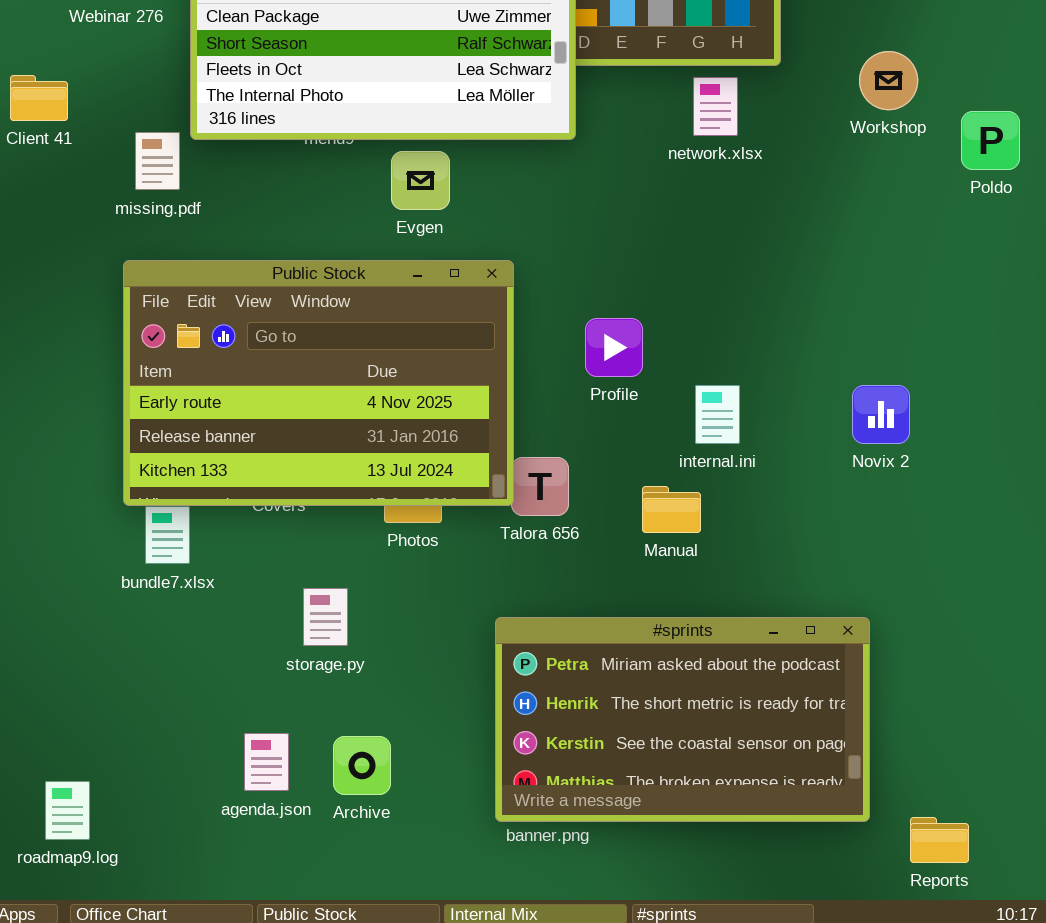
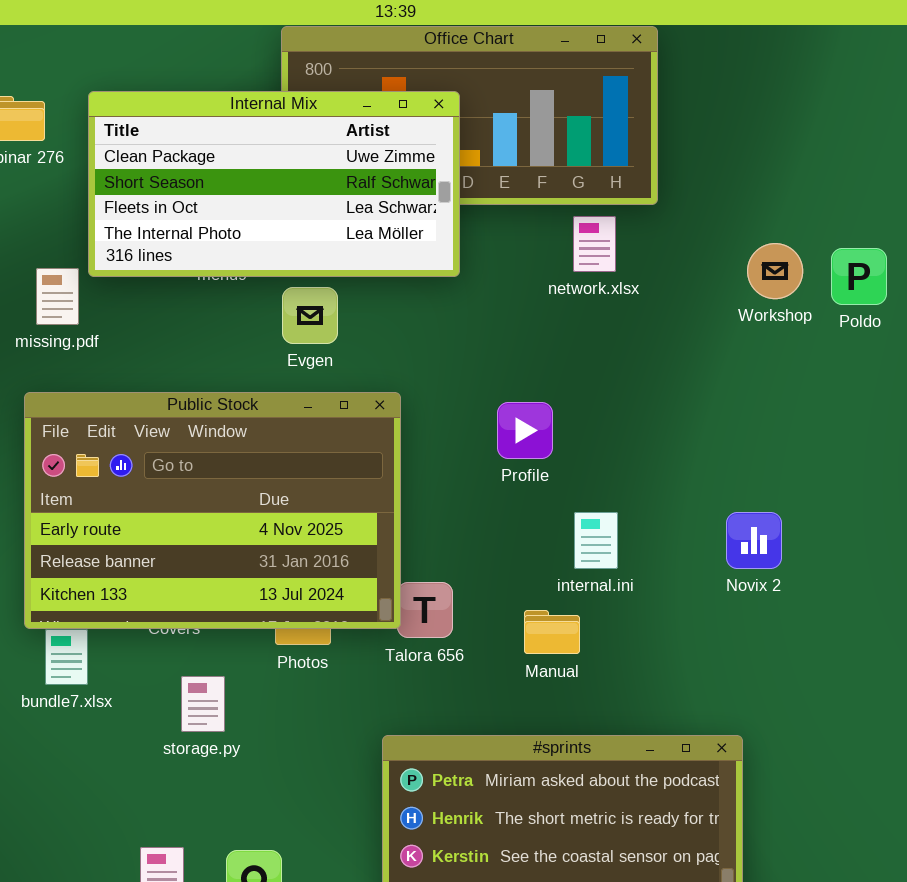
Workshop: [859,51,918,110] -> [747,243,803,299], moved
Profile: [585,318,643,377] -> [497,402,553,459], moved
storage.py: [303,588,348,646] -> [181,676,225,732], moved

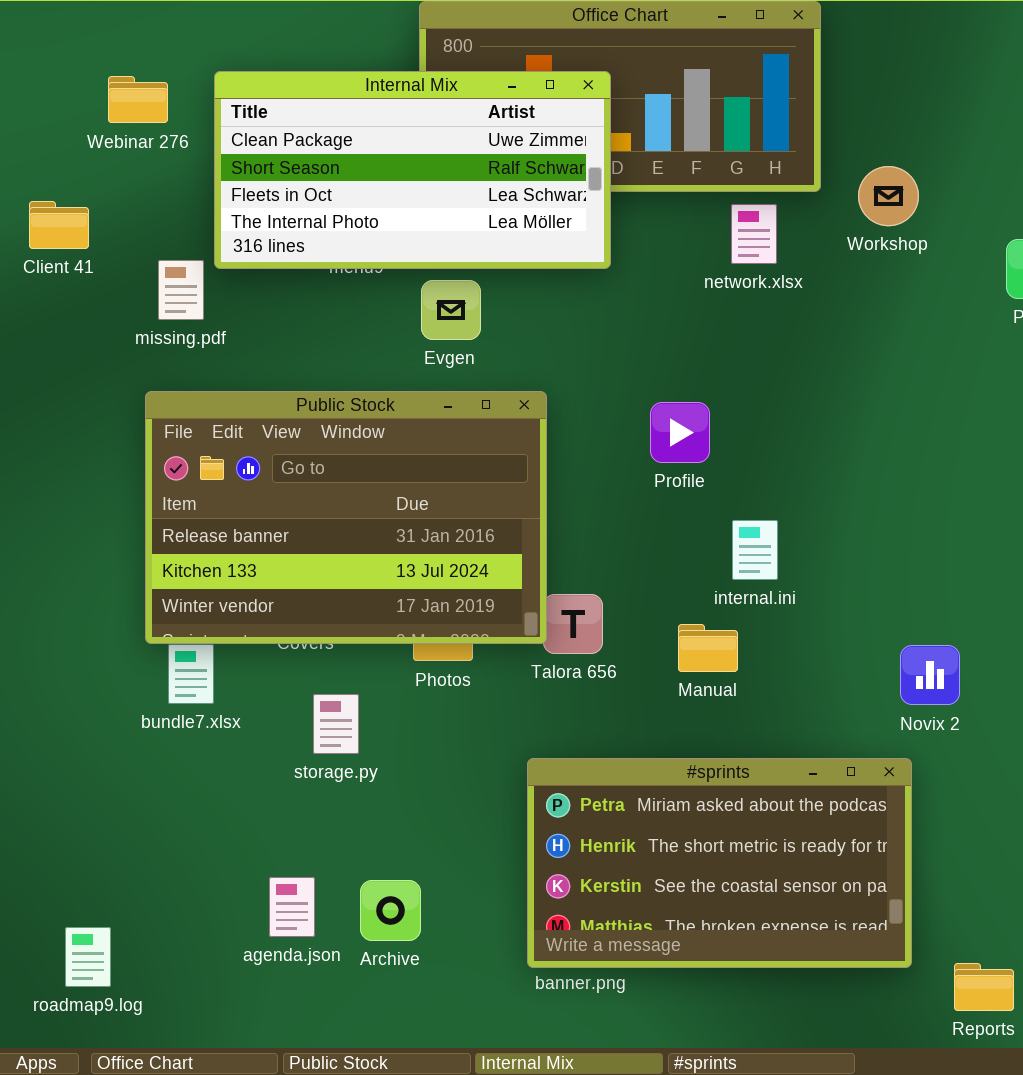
Workshop: [747,243,803,299] -> [858,166,919,226], moved
Public Stock: [24,392,401,629] -> [145,391,547,644], scrolled down 1 row
Novix 2: [726,512,782,569] -> [900,645,960,705], moved

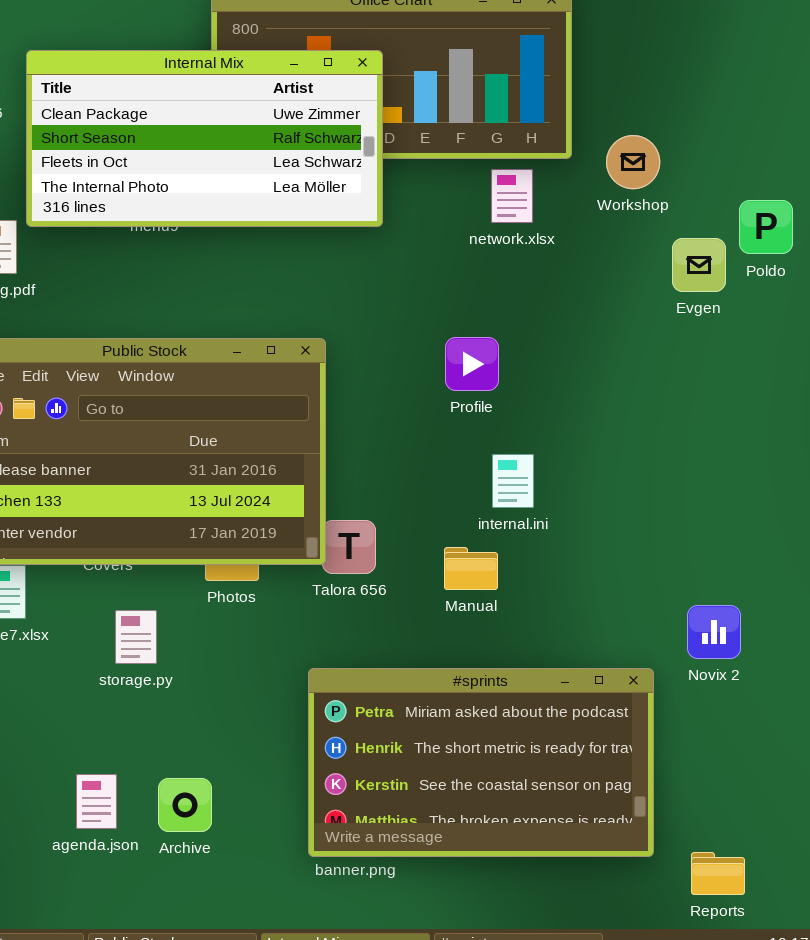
Evgen: [421,280,481,340] -> [672,238,726,292], moved
Profile: [650,402,710,463] -> [445,337,499,391], moved
Novix 2: [900,645,960,705] -> [687,605,741,659], moved

